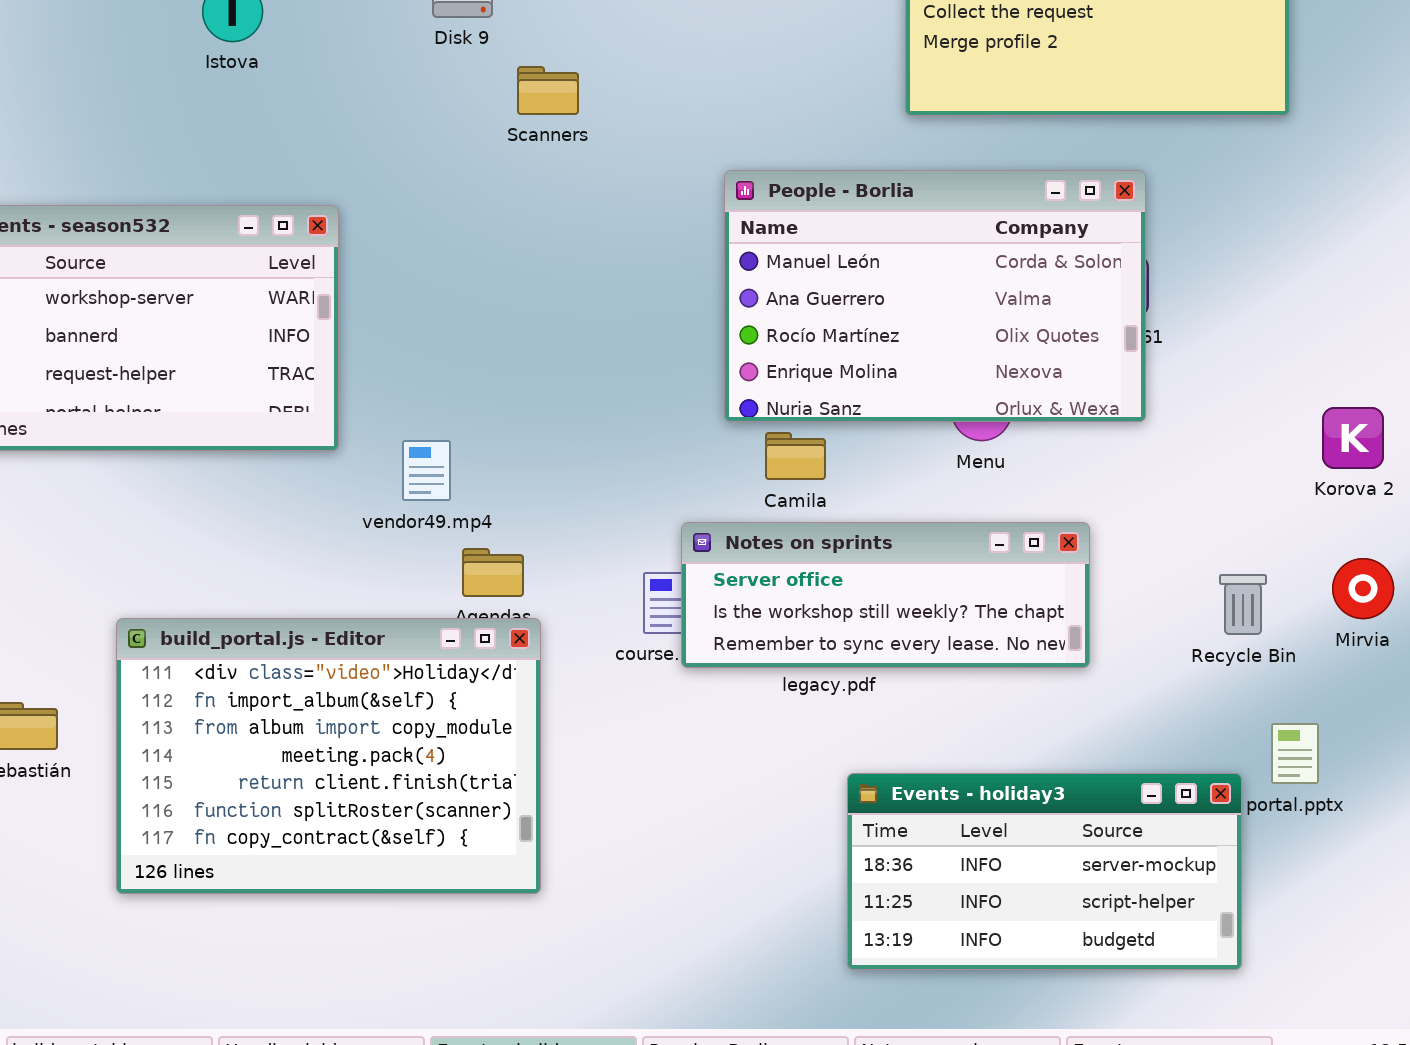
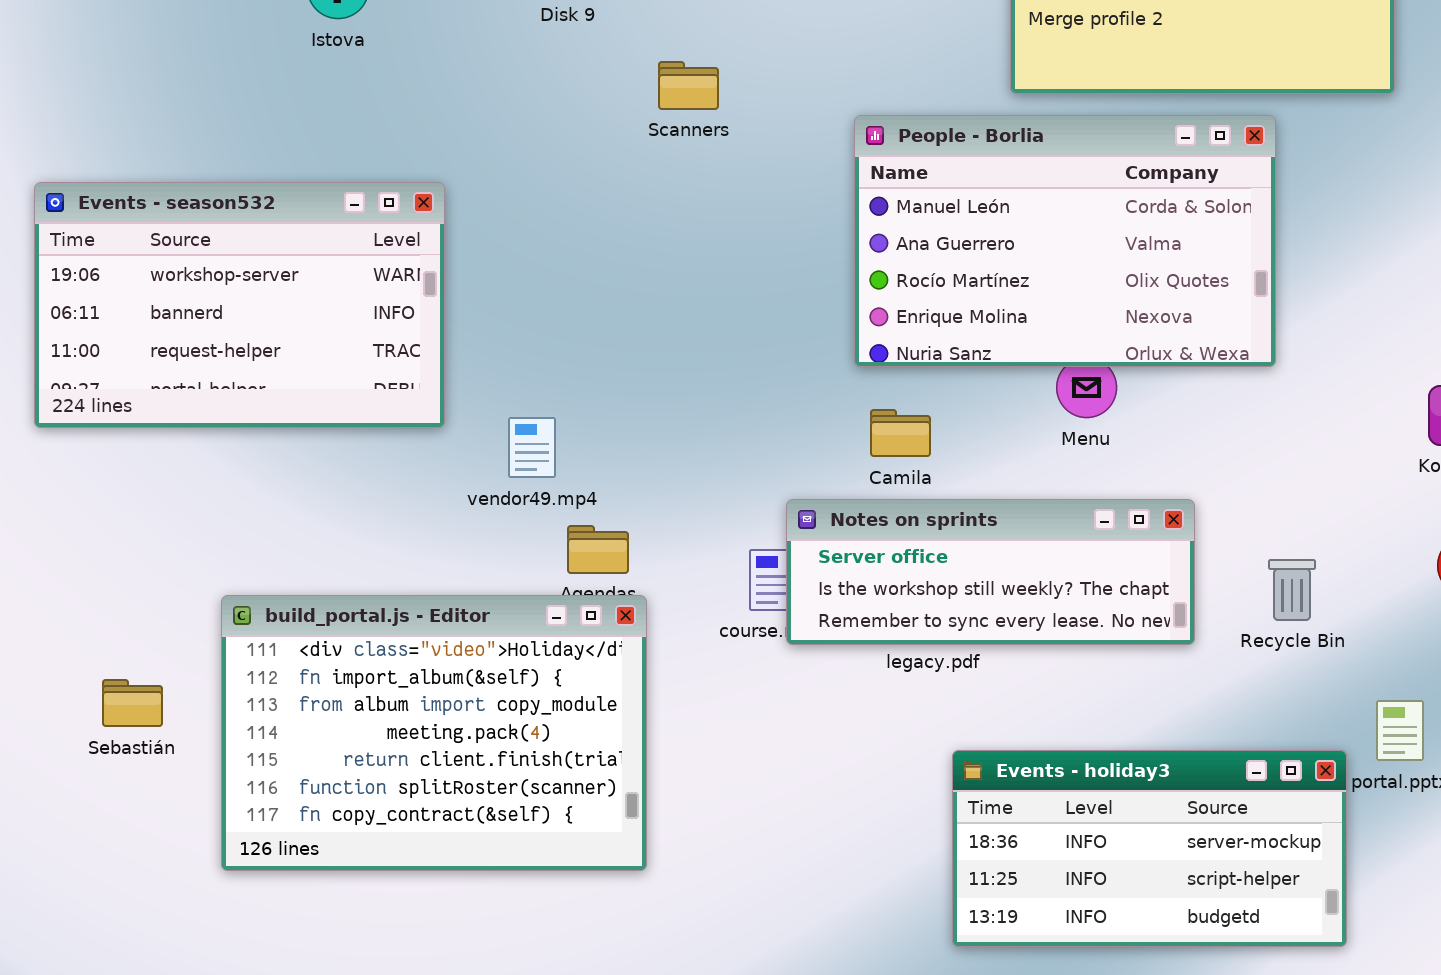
Scanners: [517,66,579,115] -> [658,61,719,110], moved
People - Borlia: [724,170,1146,422] -> [854,115,1276,367], moved
Recycle Bin: [1219,574,1267,635] -> [1268,559,1316,621], moved

